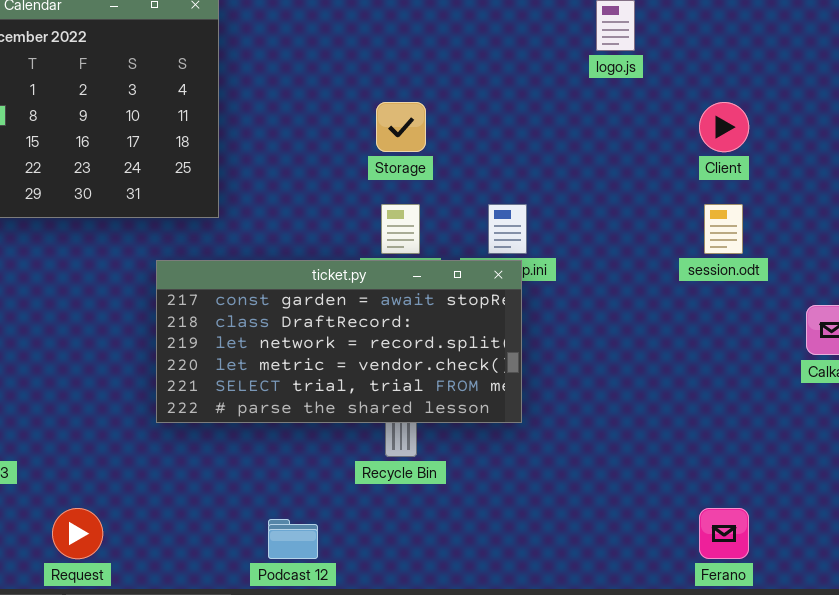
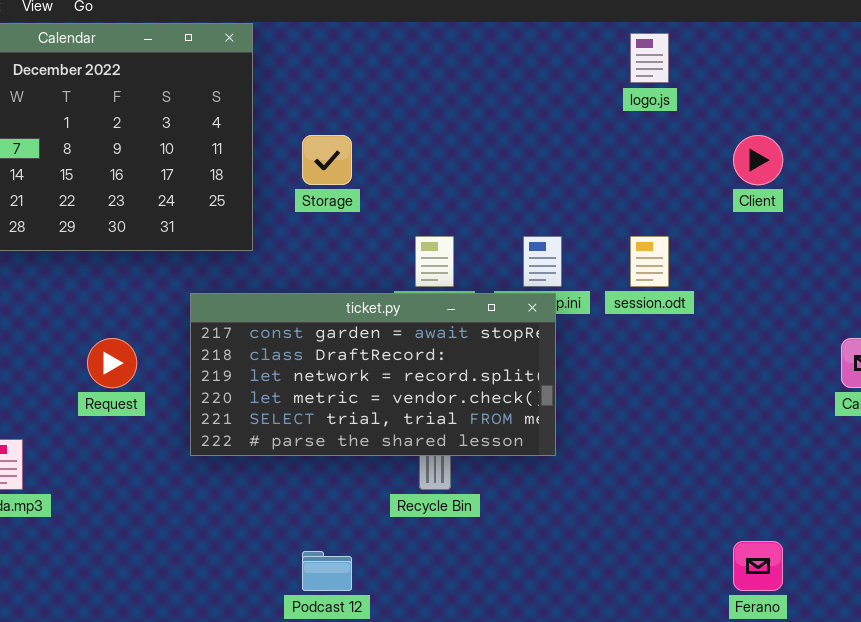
Storage: [376,102,426,152] -> [302,135,352,185], moved
session.odt: [704,204,743,254] -> [630,236,669,287], moved
Request: [52,508,103,559] -> [87,338,137,388], moved

